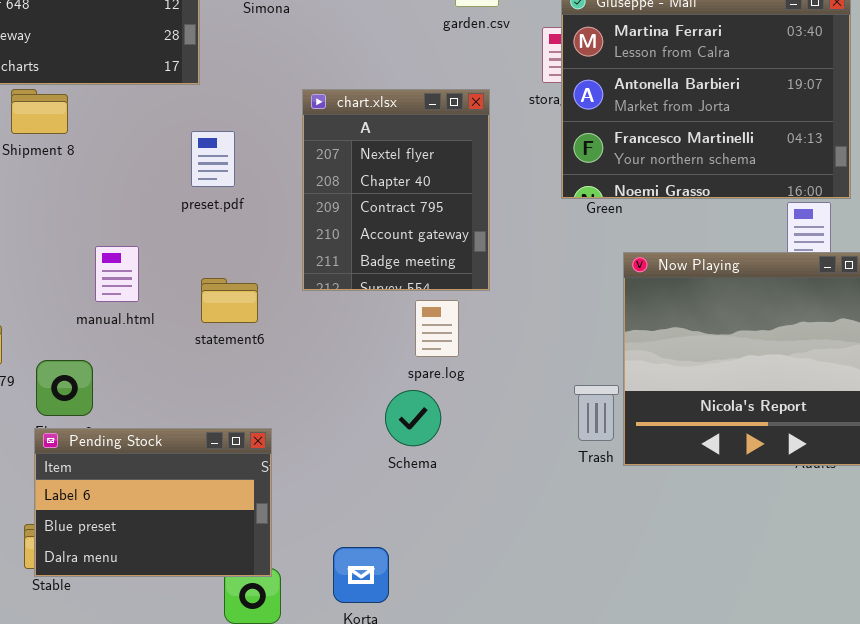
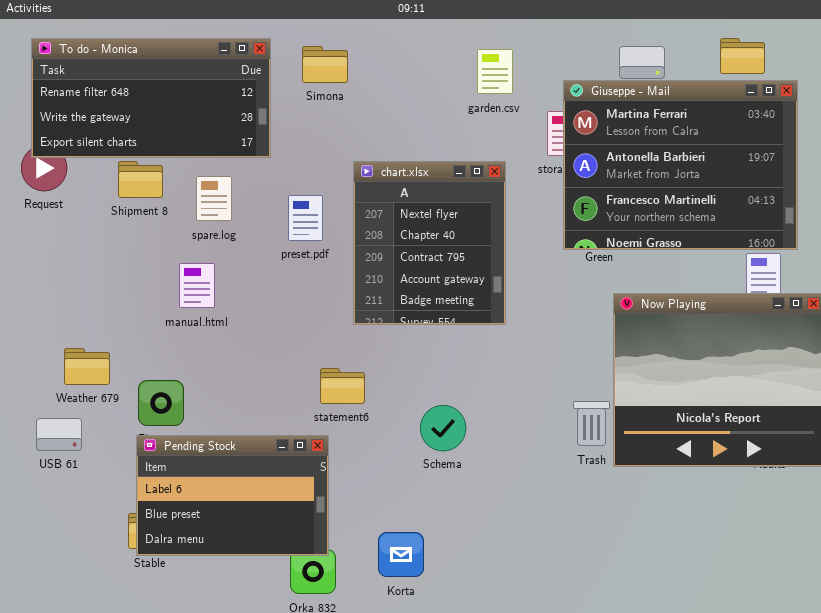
preset.pdf: [191,131,235,187] -> [288,195,323,241], moved
manual.html: [95,246,139,302] -> [179,263,215,308], moved
statement6: [201,278,258,323] -> [320,368,365,404], moved
spare.log: [415,300,459,357] -> [196,176,232,221], moved

